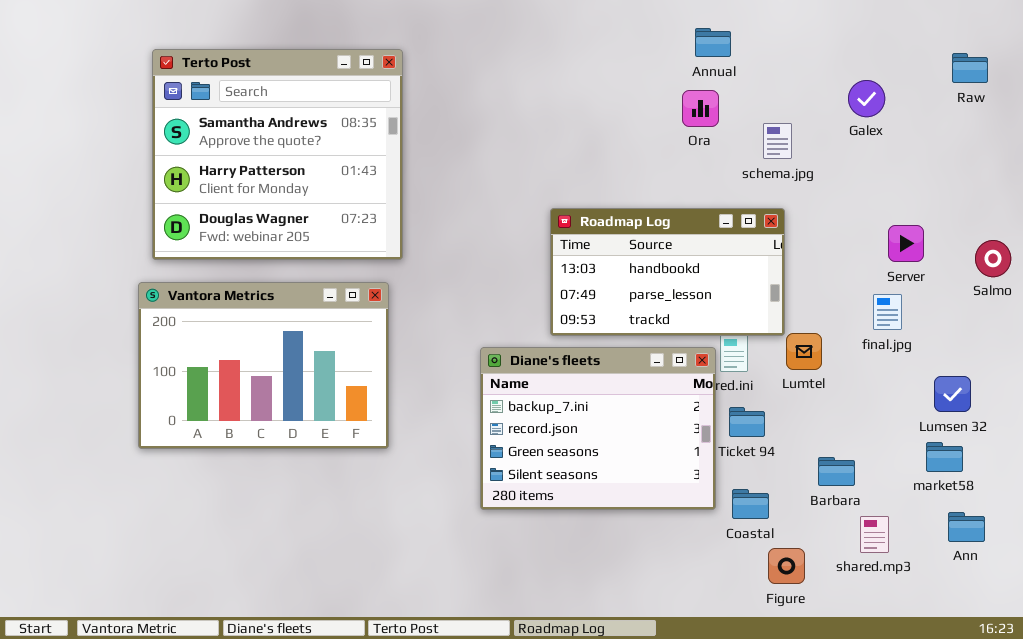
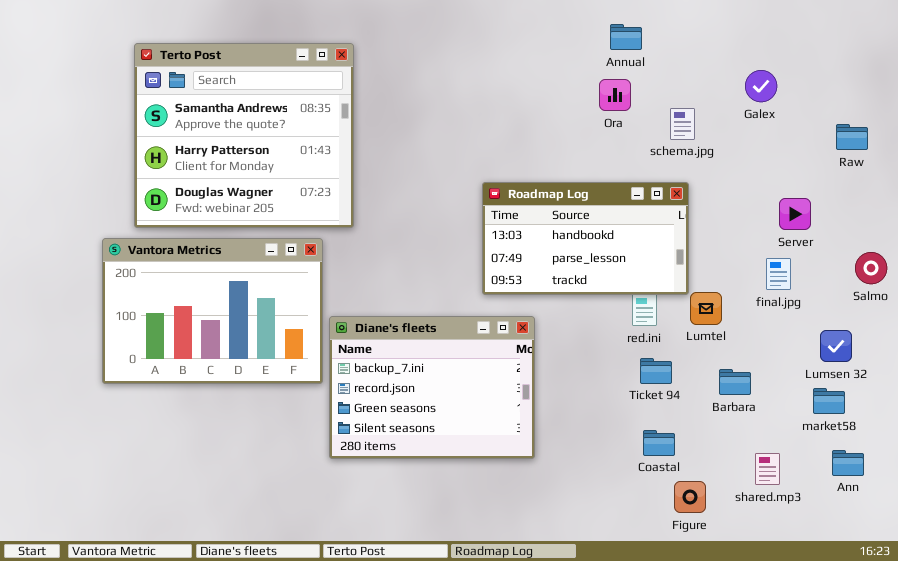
Raw: [952,53,988,83] -> [836,124,868,150], moved
Salmo: [975,240,1011,277] -> [855,252,887,284], moved
Vantora Metrics: [138,282,389,449] -> [102,238,323,384], moved
Diane's fleets: [480,347,716,510] -> [329,316,535,459], moved
Barbara: [818,457,855,486] -> [719,369,751,395], moved

